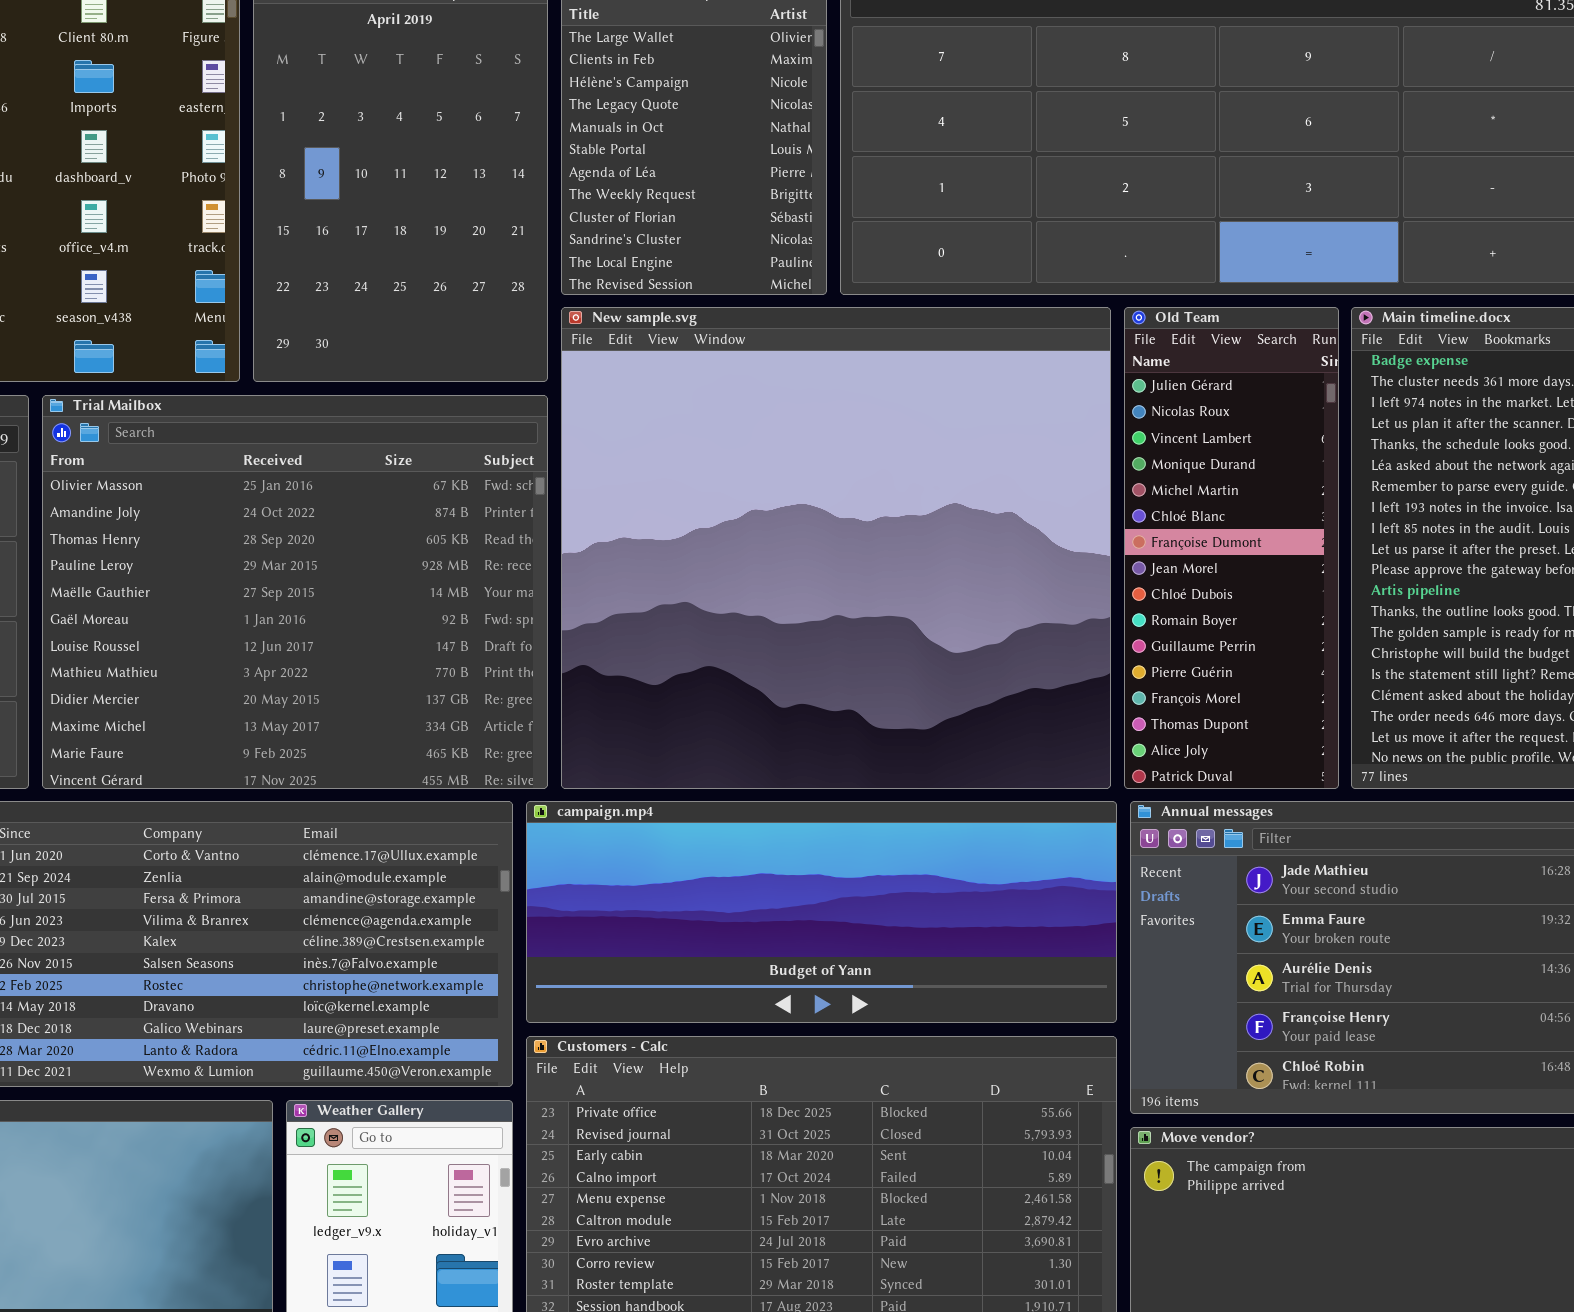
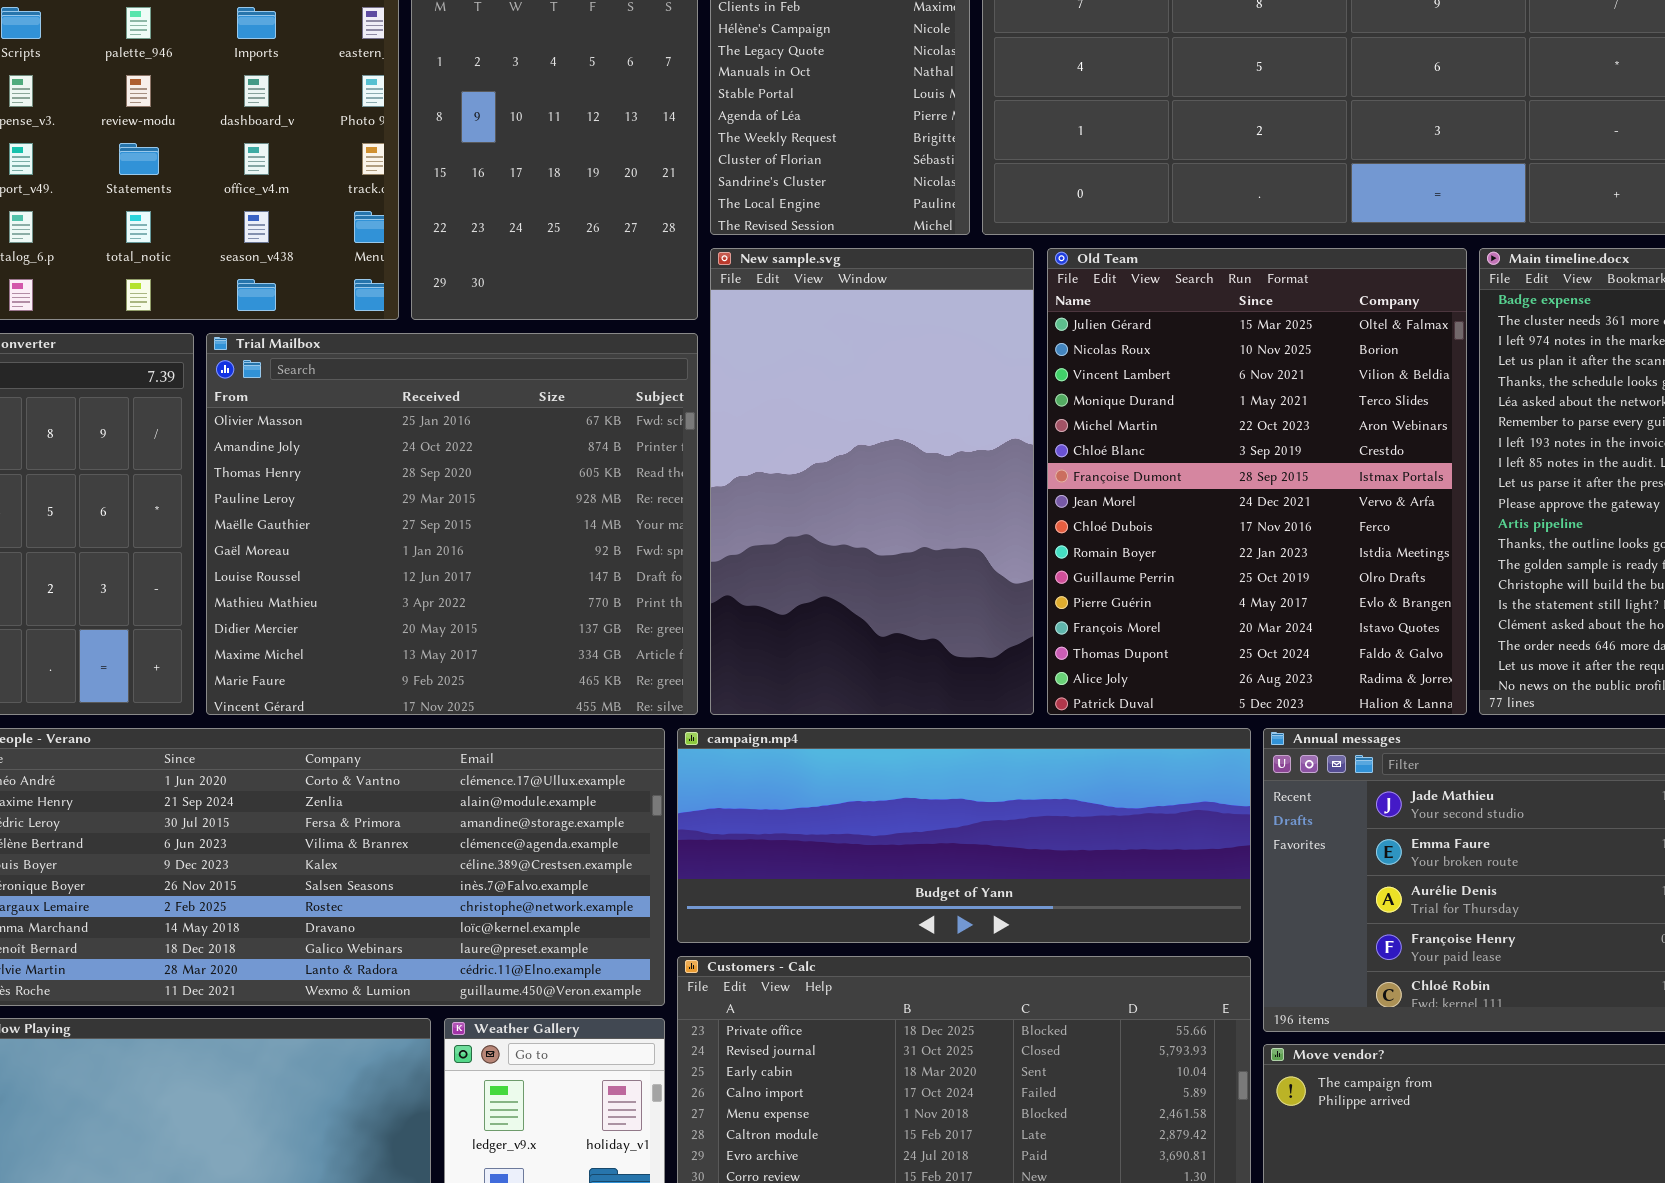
New sample.svg: [561,307,1111,789] -> [710,248,1034,715], resized
Old Team: [1124,307,1339,789] -> [1047,248,1467,715], resized

